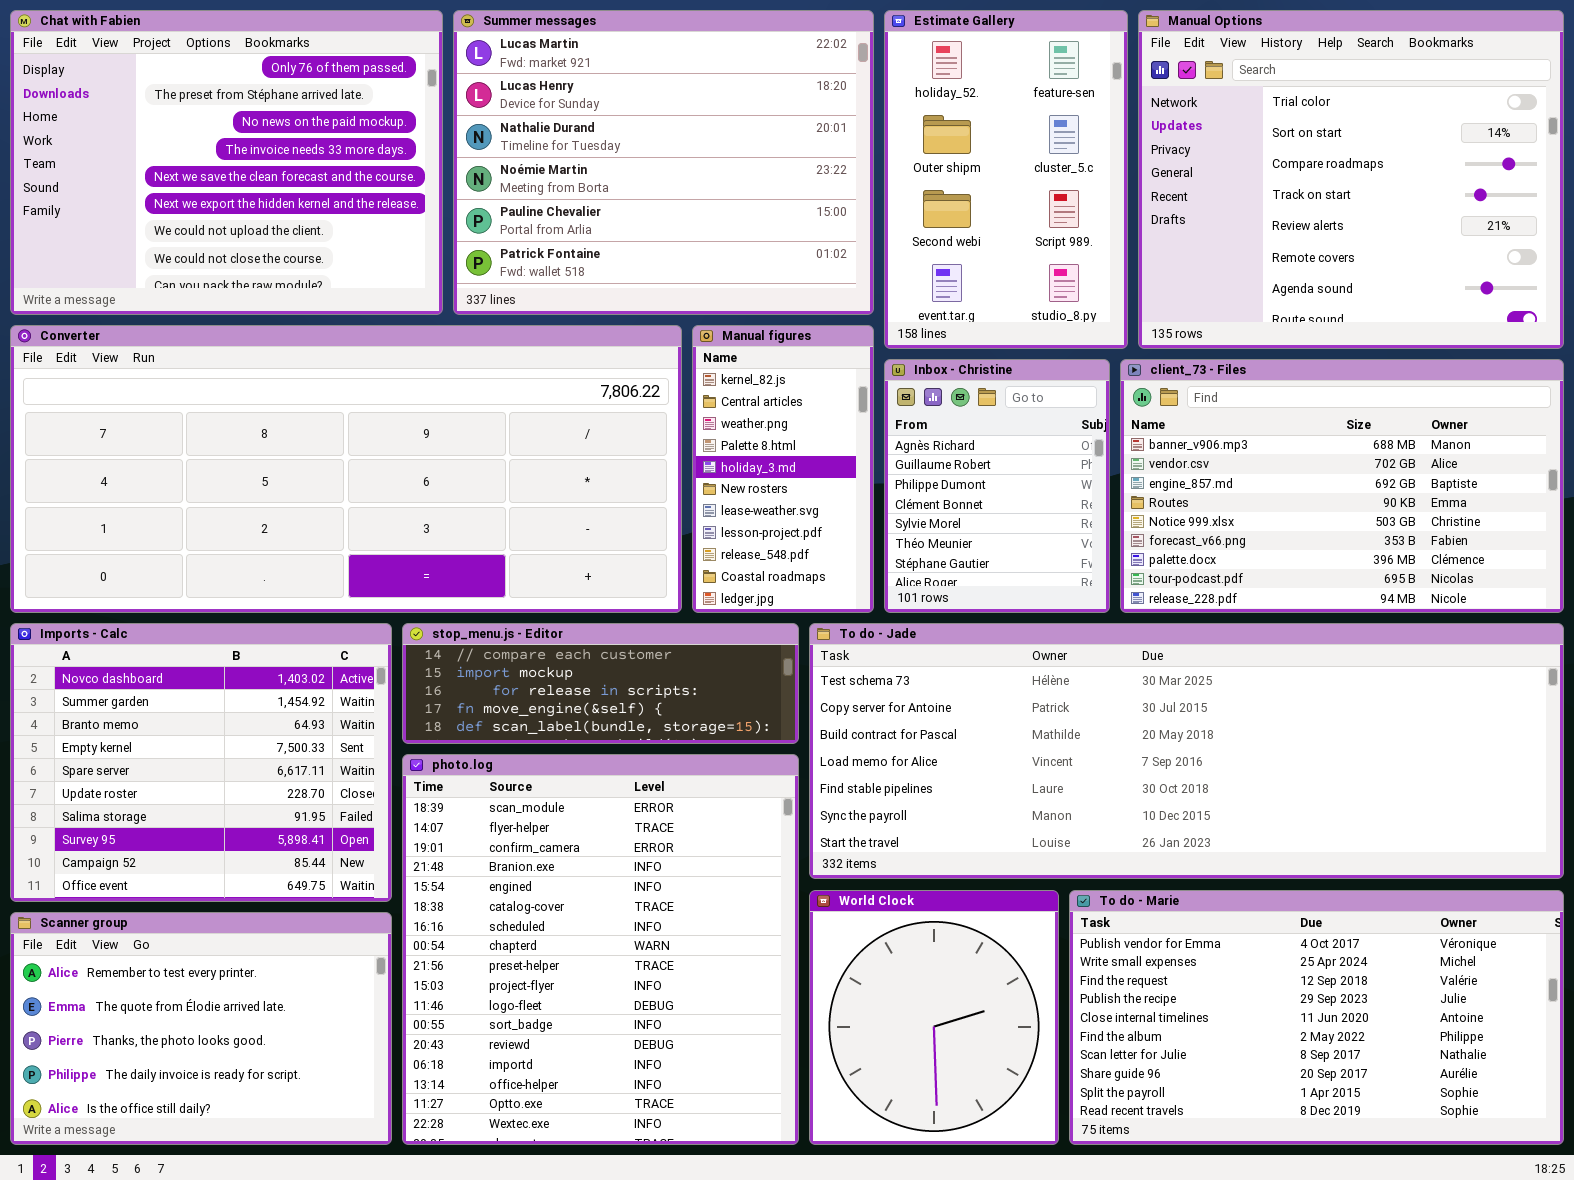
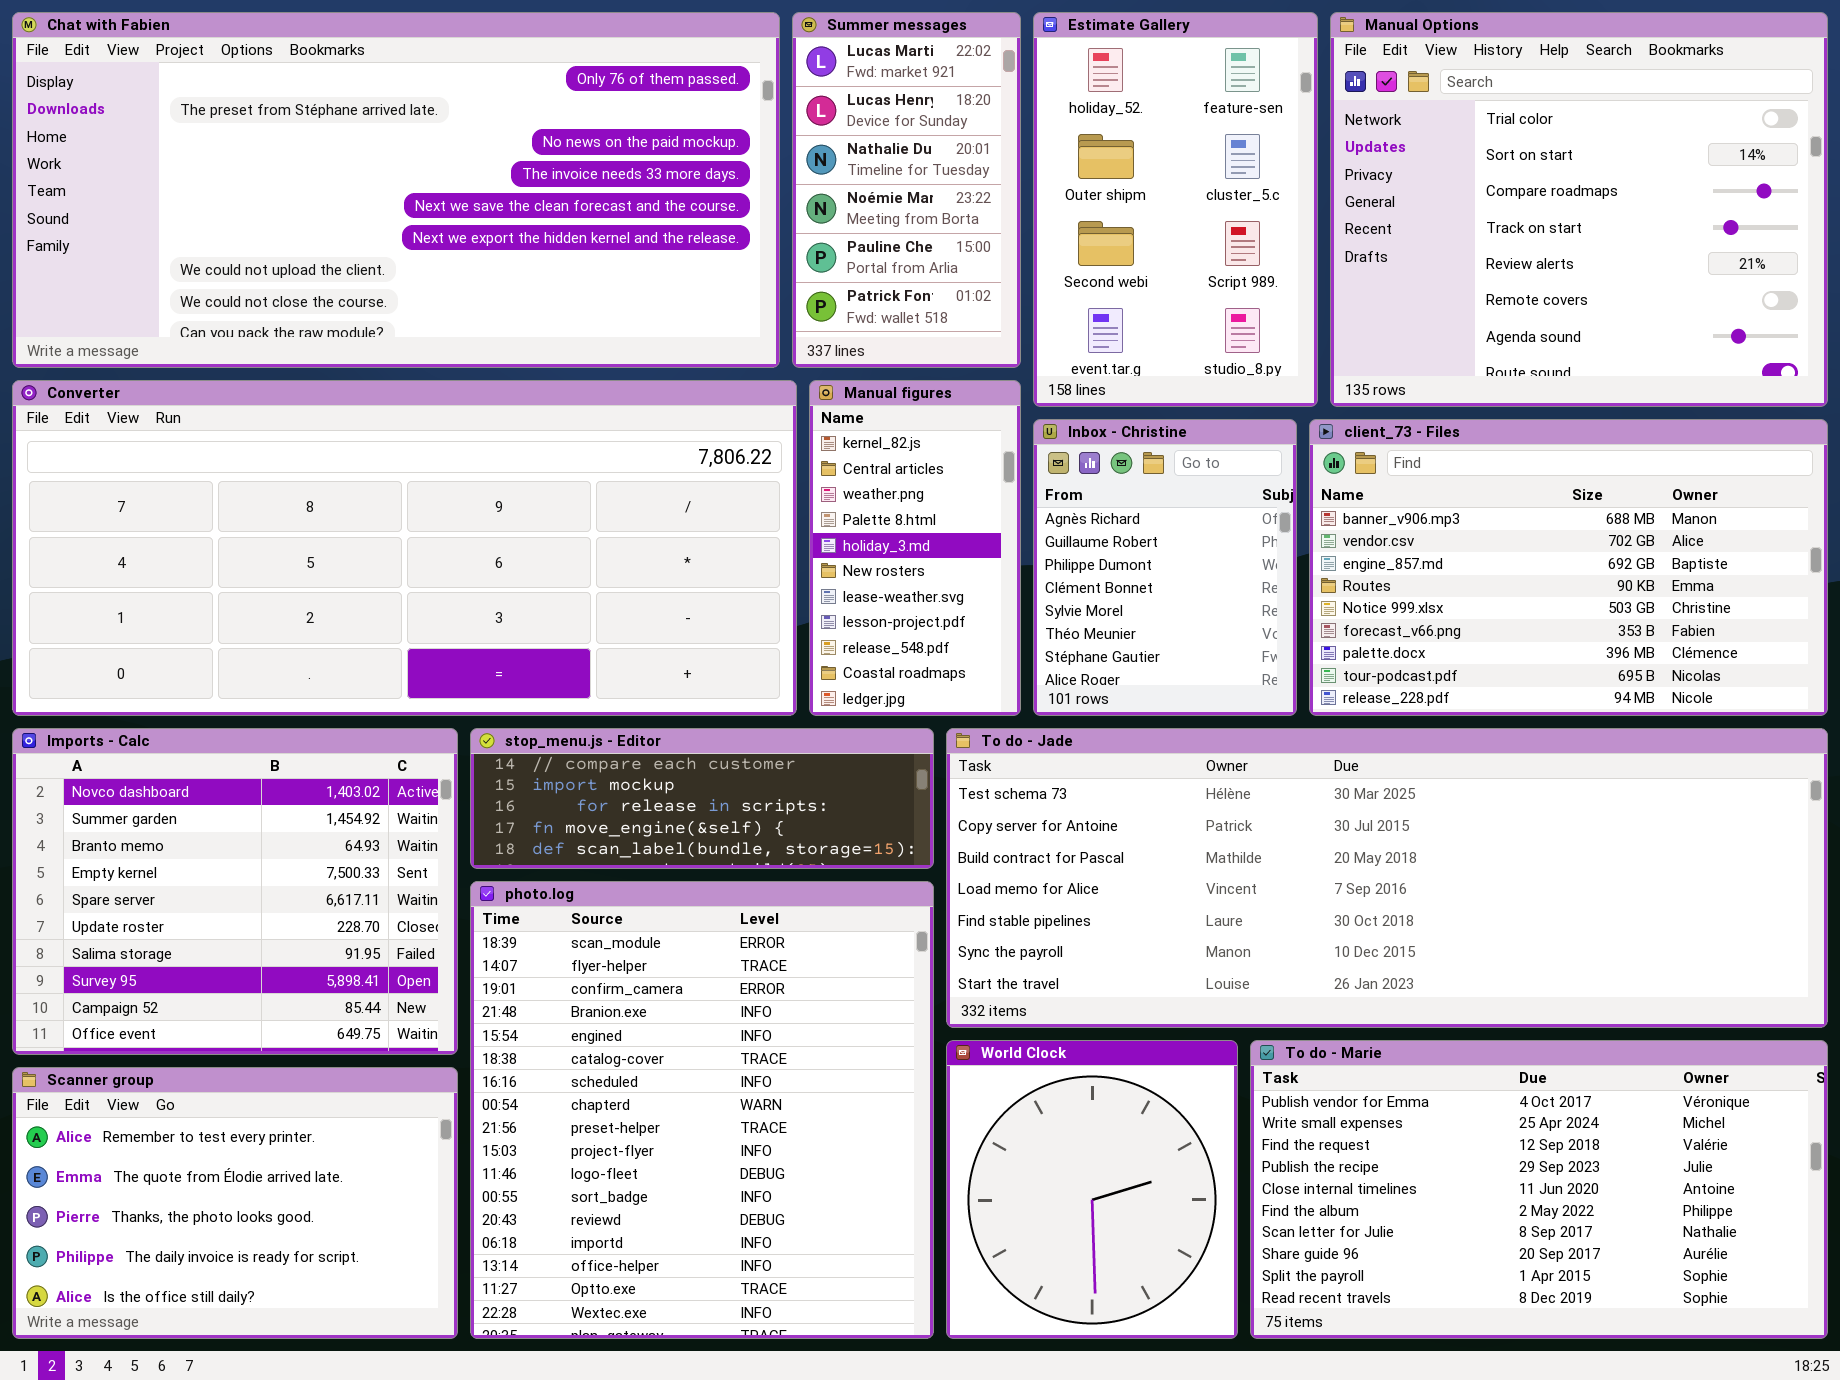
Chat with Fabien: [10,10,443,315] -> [12,12,780,368], resized
Summer messages: [453,10,874,315] -> [792,12,1021,368], resized

